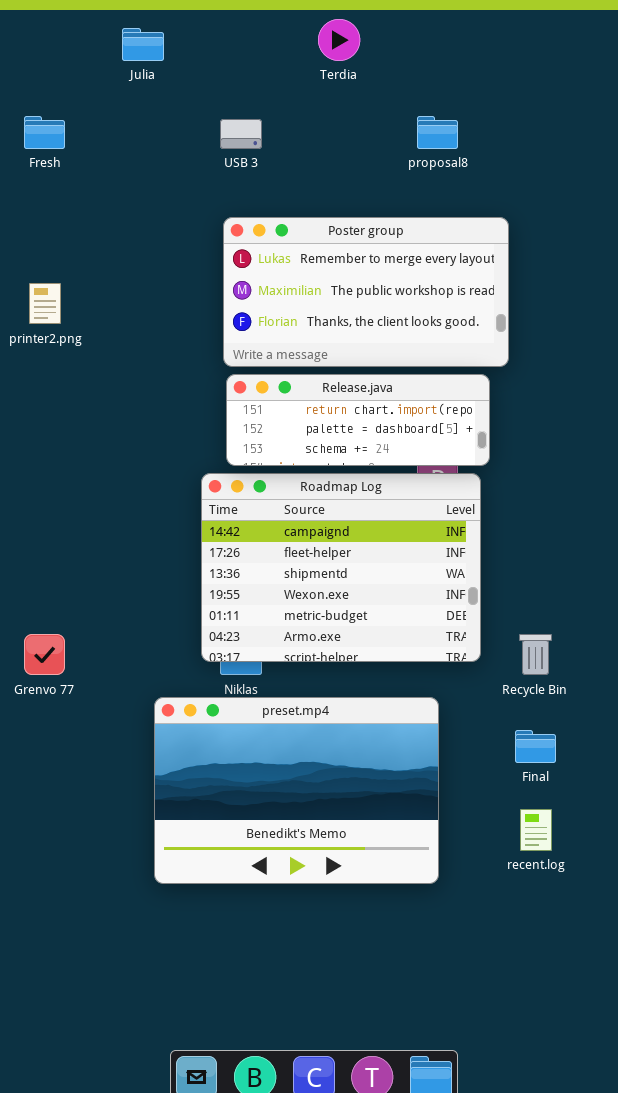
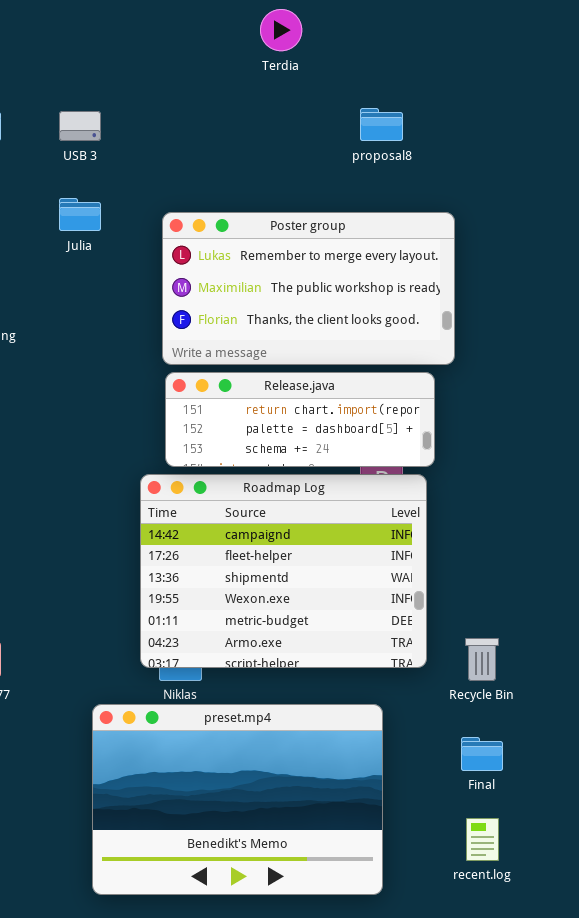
Julia: [122,28,164,61] -> [59,198,101,231], moved
USB 3: [220,119,262,149] -> [59,111,101,141], moved

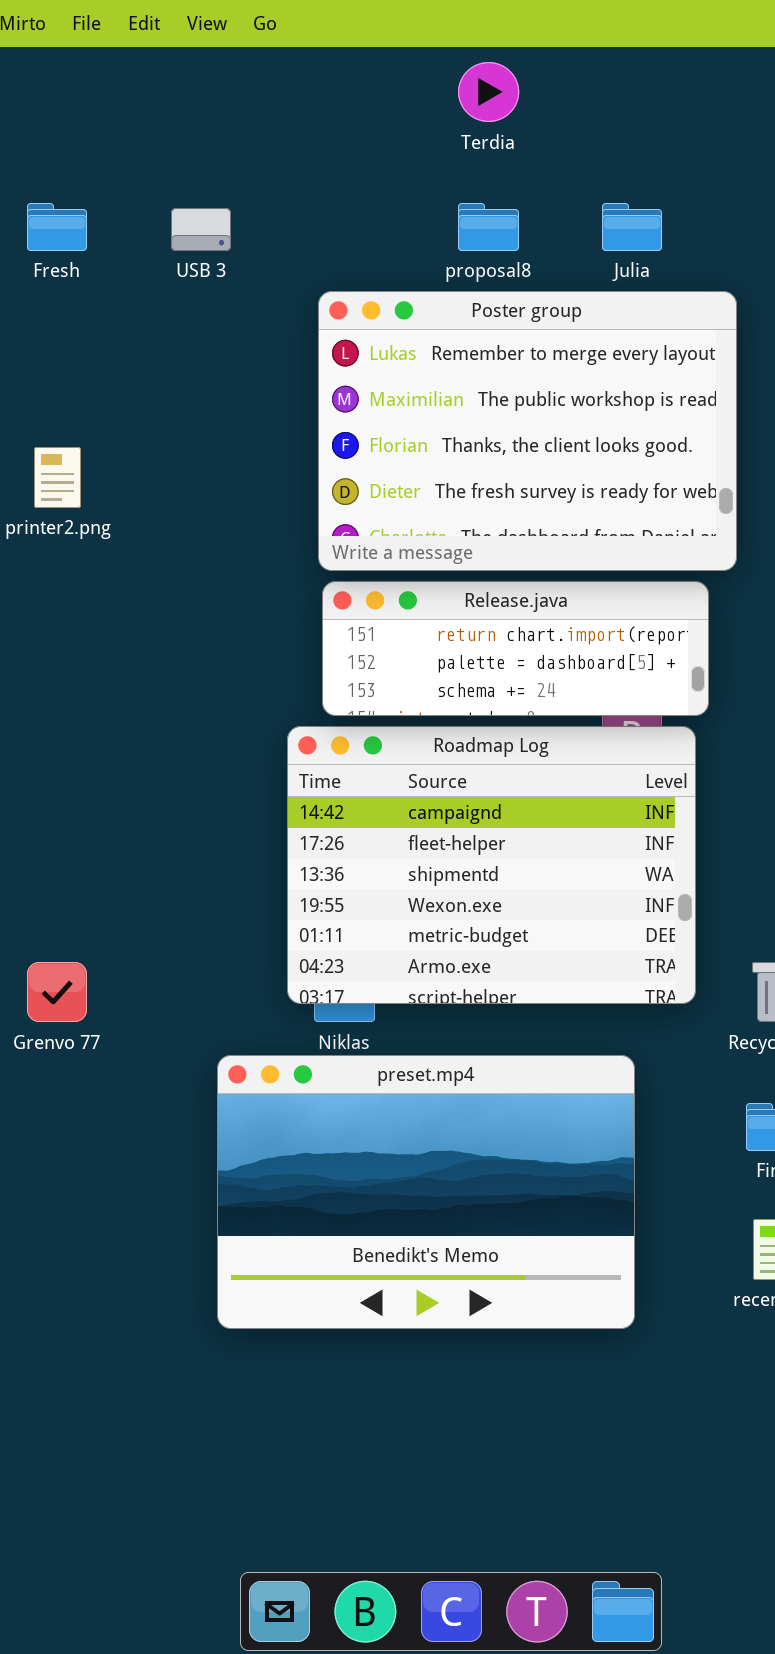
proposal8: [360,108,403,141] -> [458,203,519,251], moved
Julia: [59,198,101,231] -> [602,203,662,251], moved
Poster group: [162,212,455,365] -> [318,291,737,571], resized

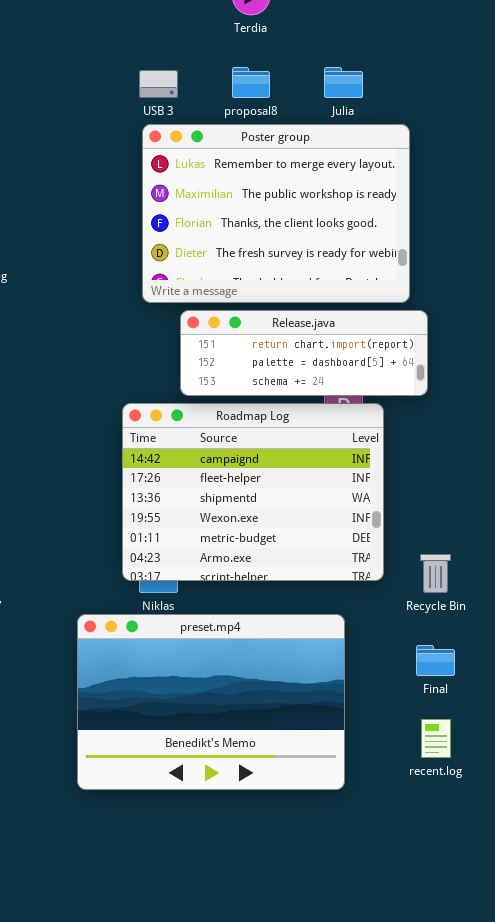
USB 3: [171,208,231,251] -> [139,70,178,98], moved
Release.java: [322,581,709,716] -> [180,310,428,396], moved

